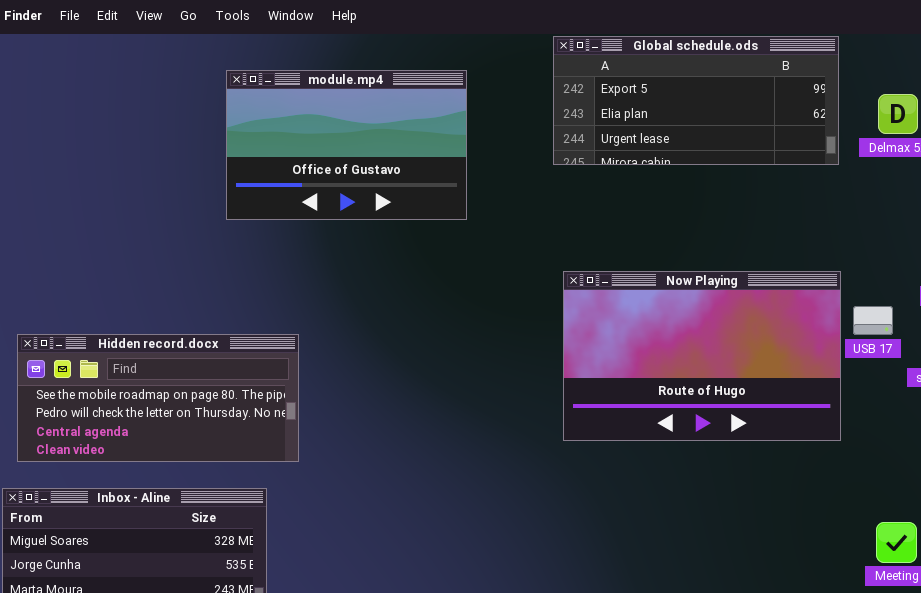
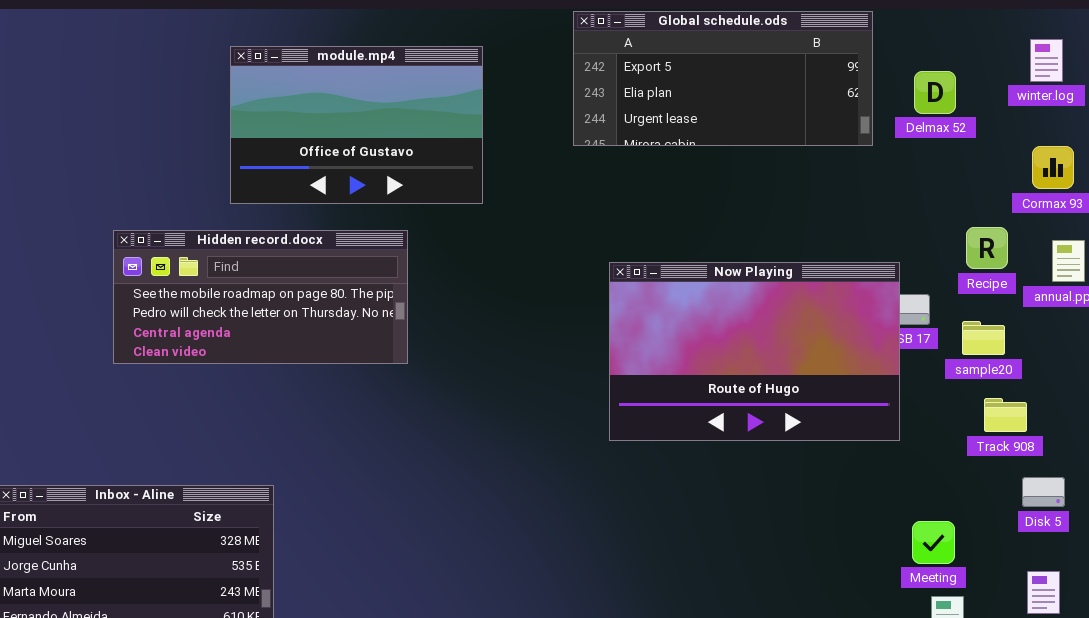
Now Playing: [563,271,841,441] -> [609,262,900,441], moved
Hidden record.docx: [17,334,299,462] -> [113,230,408,364], moved

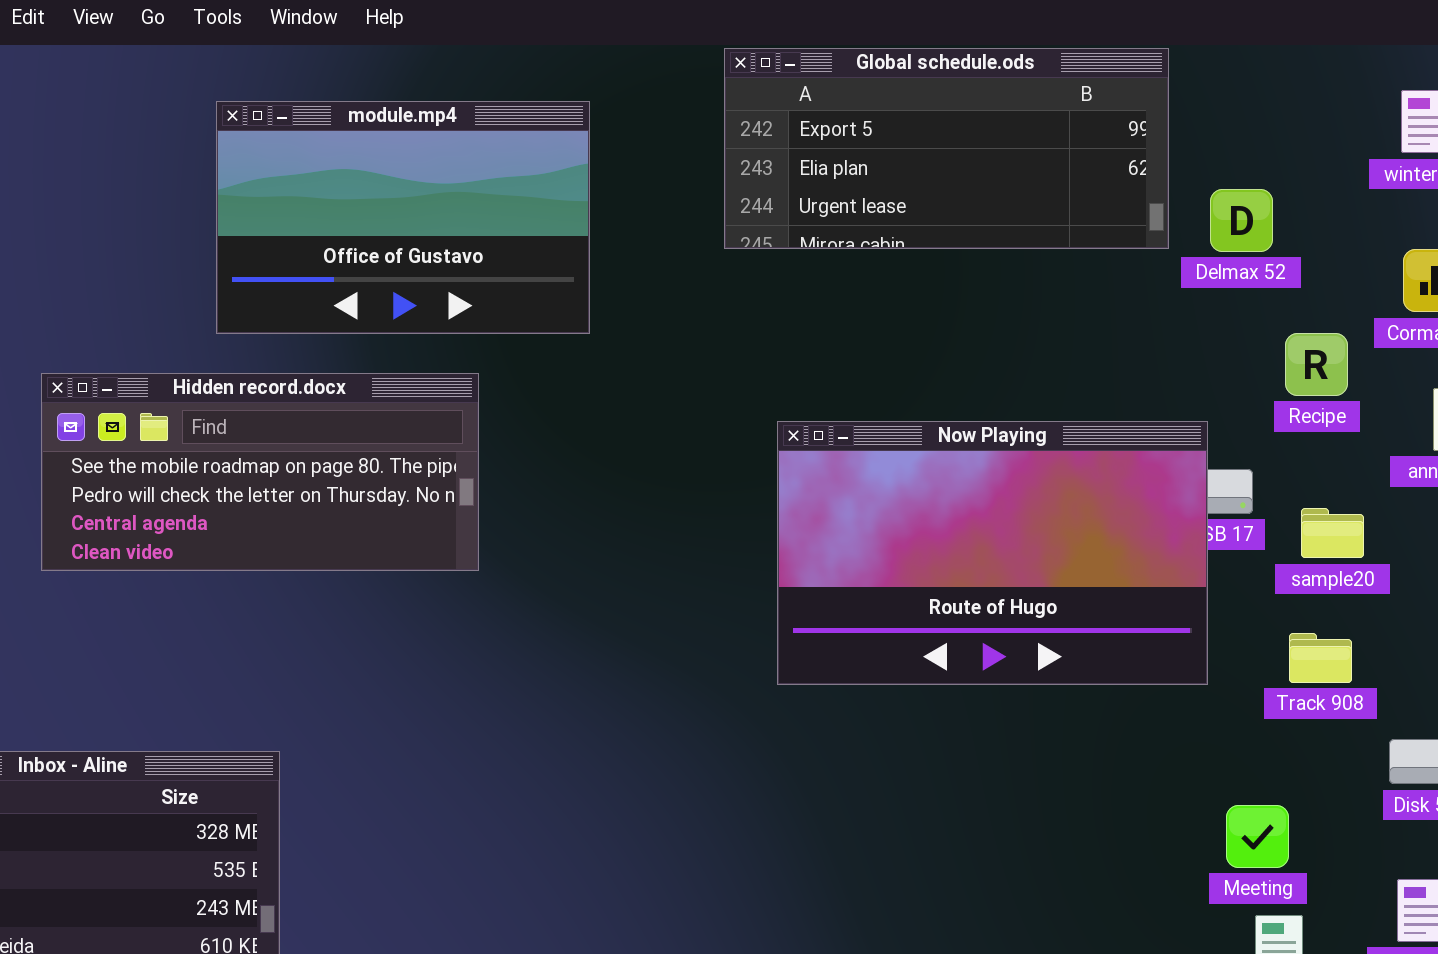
Delmax 52: [914,71,956,114] -> [1210,189,1273,252], moved
Recipe: [966,227,1008,269] -> [1285,333,1348,396], moved
Track 908: [984,398,1027,432] -> [1289,633,1352,683], moved

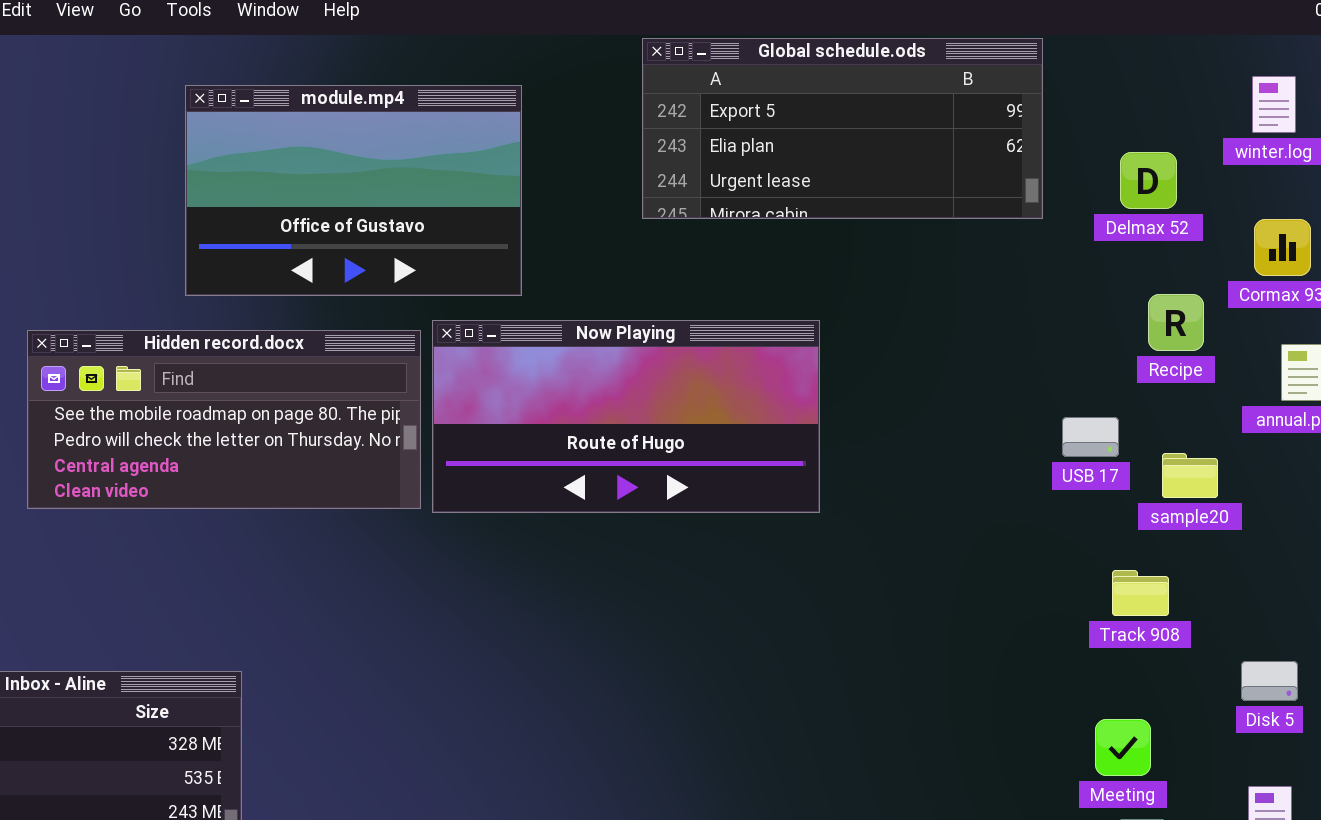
Delmax 52: [1210,189,1273,252] -> [1120,152,1177,209], moved
Now Playing: [777,421,1208,685] -> [432,320,820,513], moved, resized
Track 908: [1289,633,1352,683] -> [1112,570,1169,616], moved

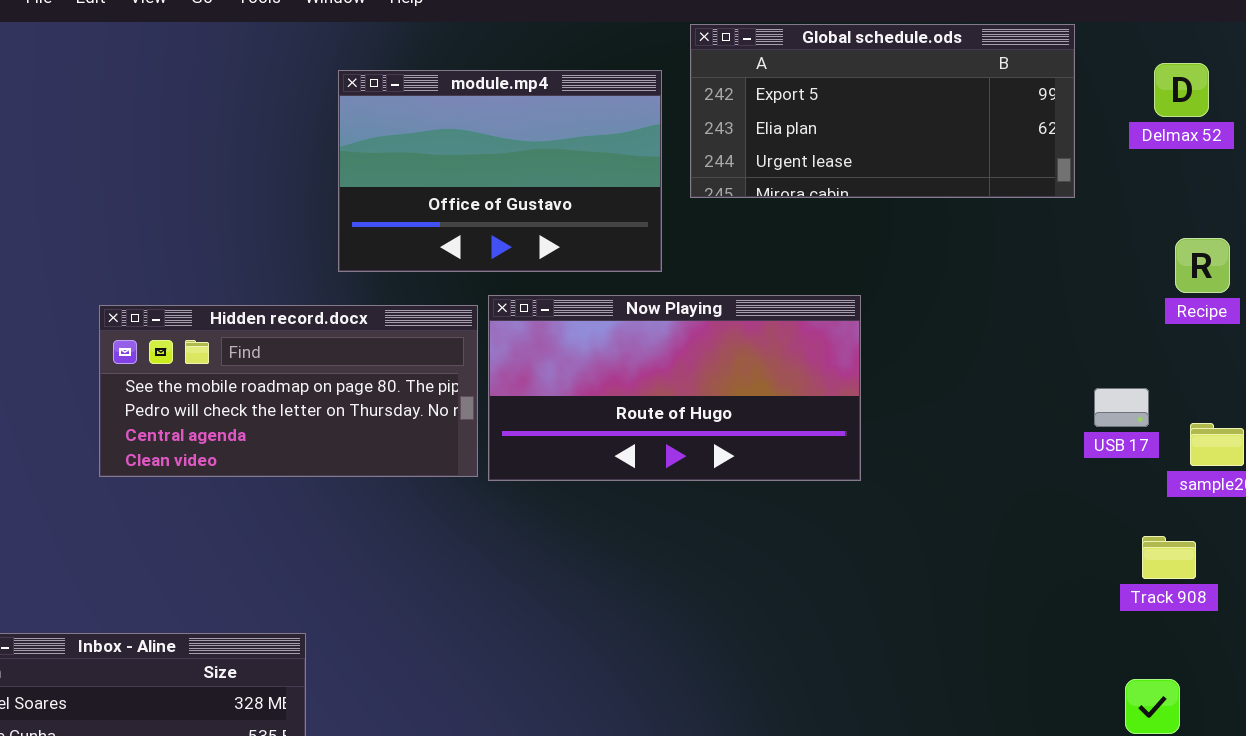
module.mp4: [185,85,522,296] -> [338,70,662,272], moved
Delmax 52: [1120,152,1177,209] -> [1154,63,1209,117], moved
Recipe: [1148,294,1204,351] -> [1175,238,1230,293], moved

